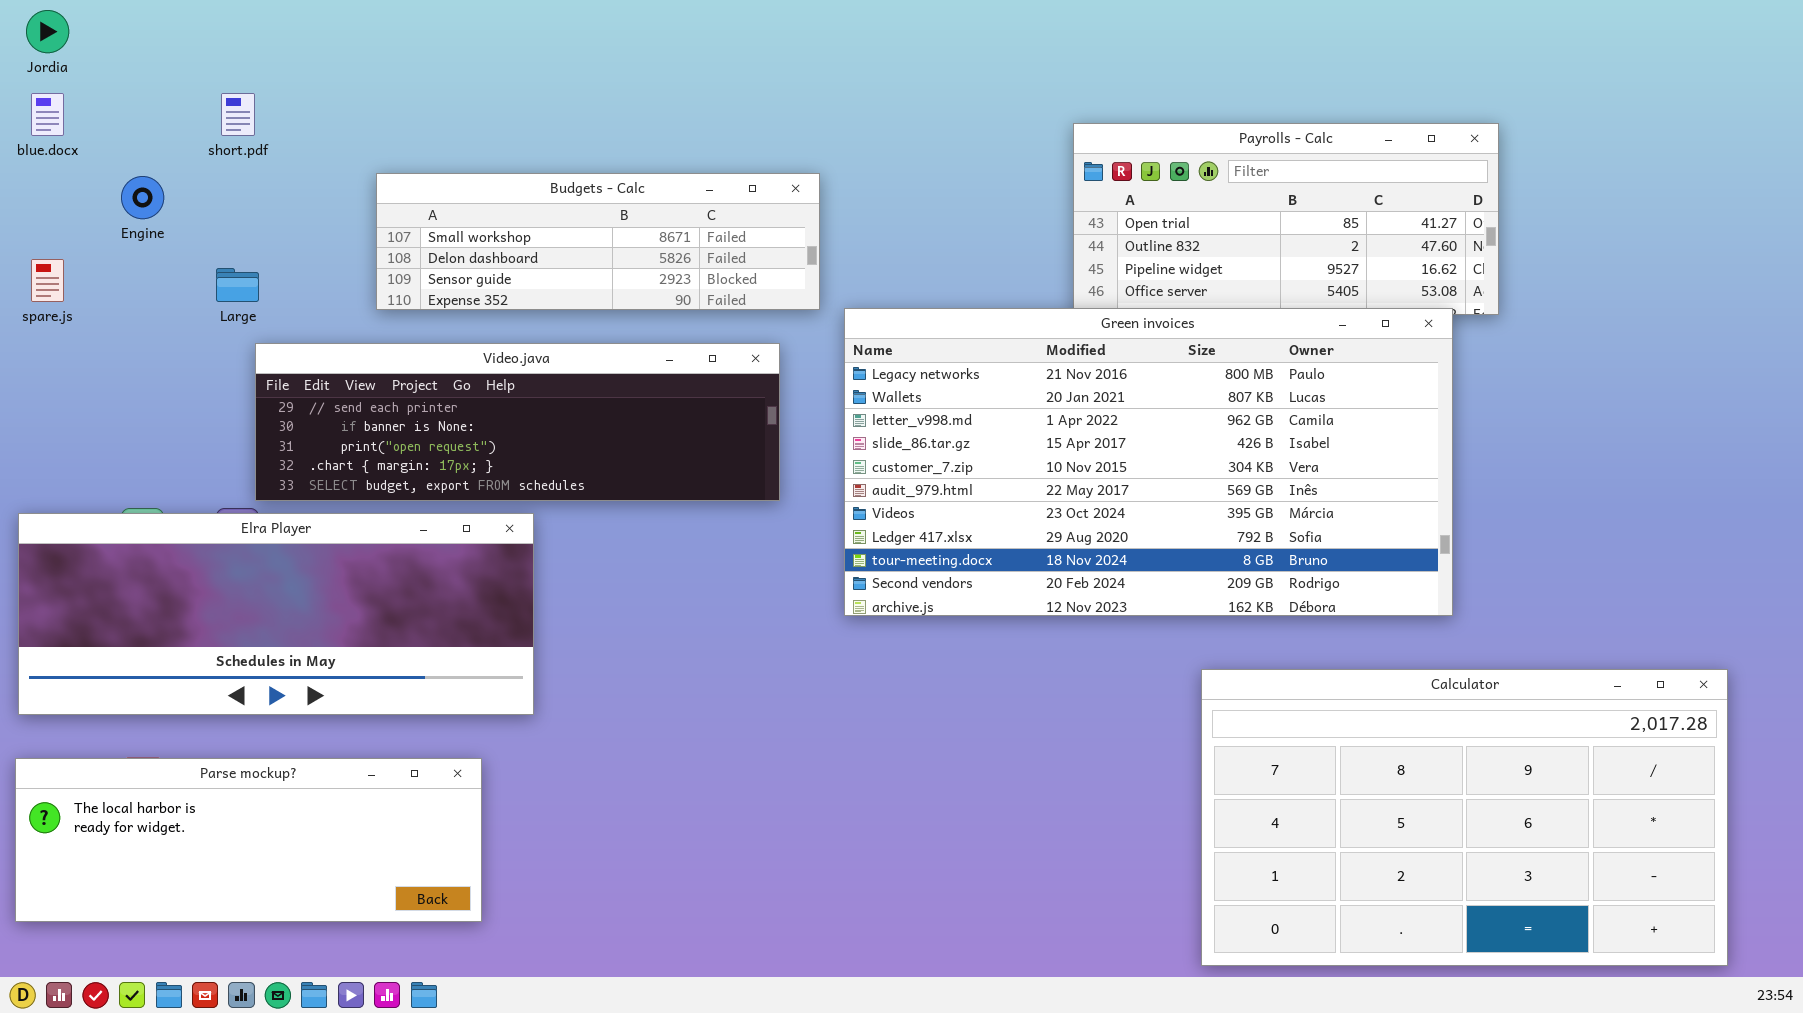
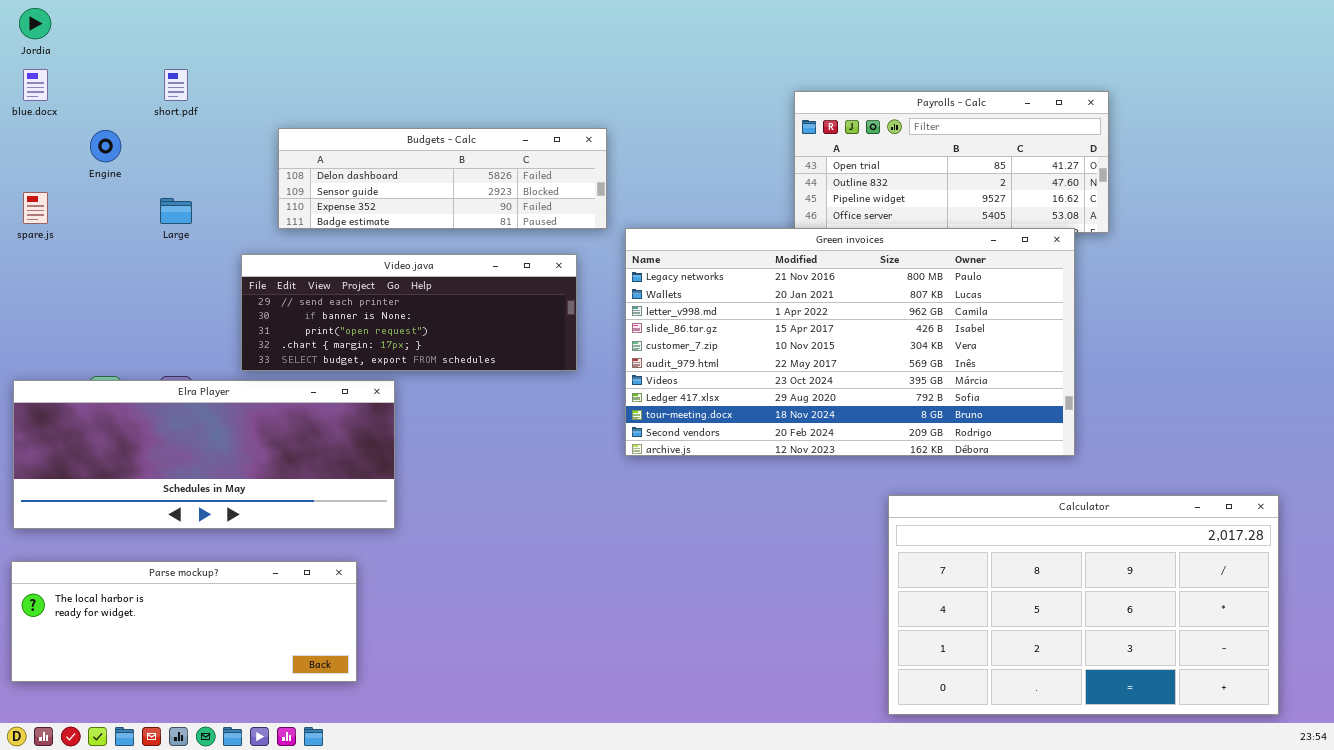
Budgets - Calc: [376,173,820,310] -> [278,128,607,229], scrolled down 1 row
Video.java: [255,343,780,501] -> [241,254,577,371], resized

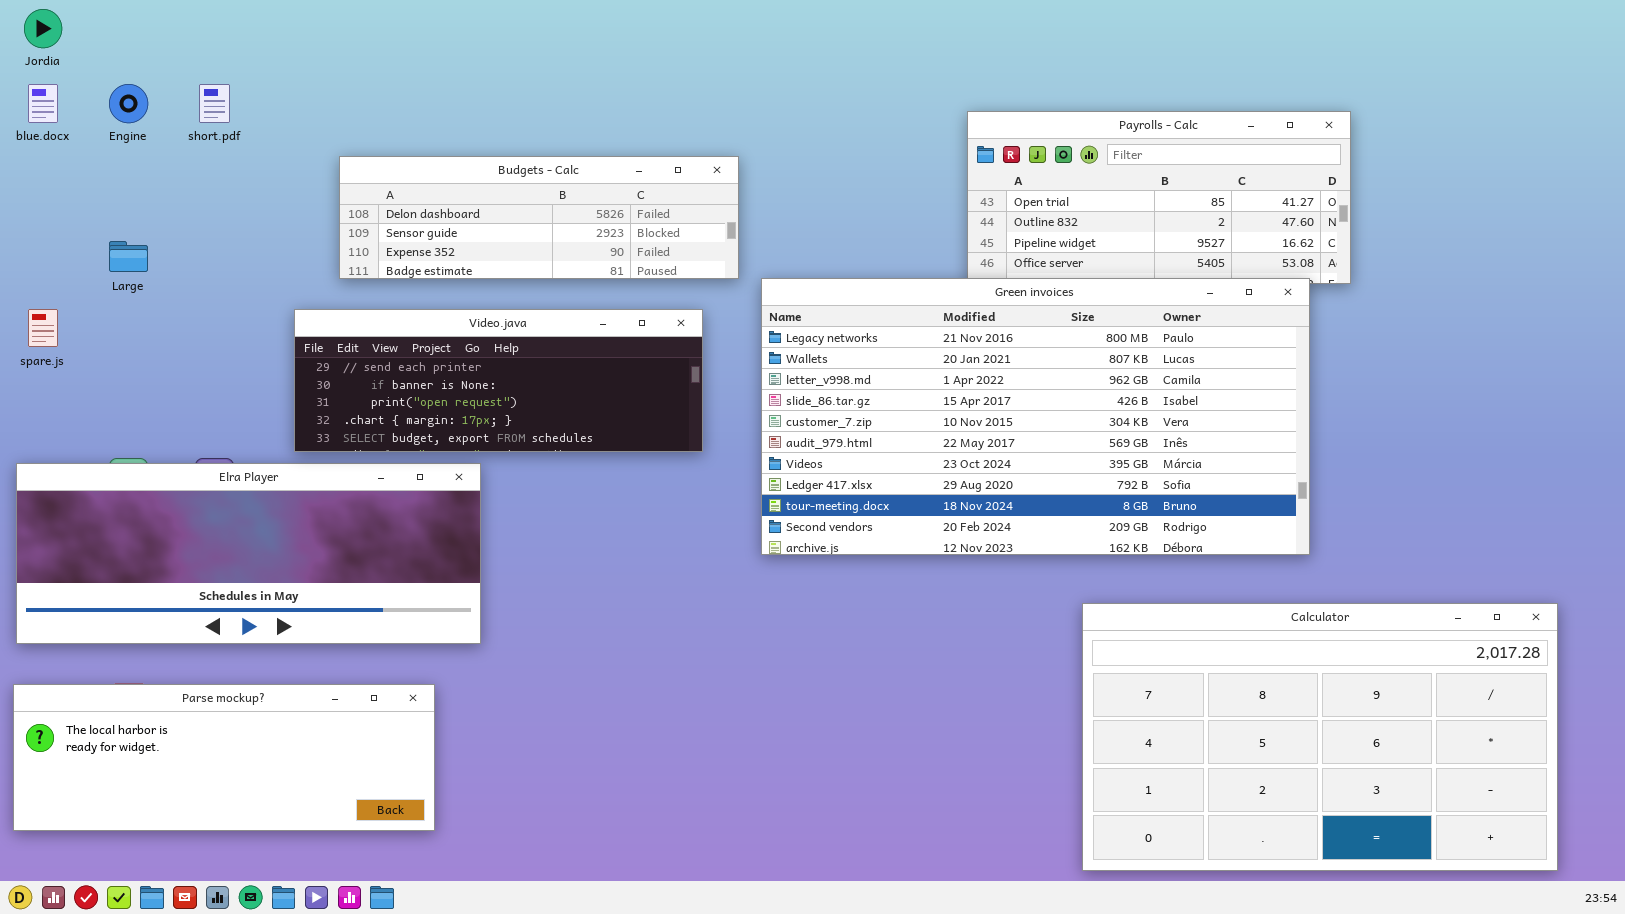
Engine: [90,130,121,162] -> [109,84,148,123], moved
spare.js: [23,192,48,224] -> [28,309,58,347], moved
Large: [160,198,192,224] -> [109,241,148,272], moved

